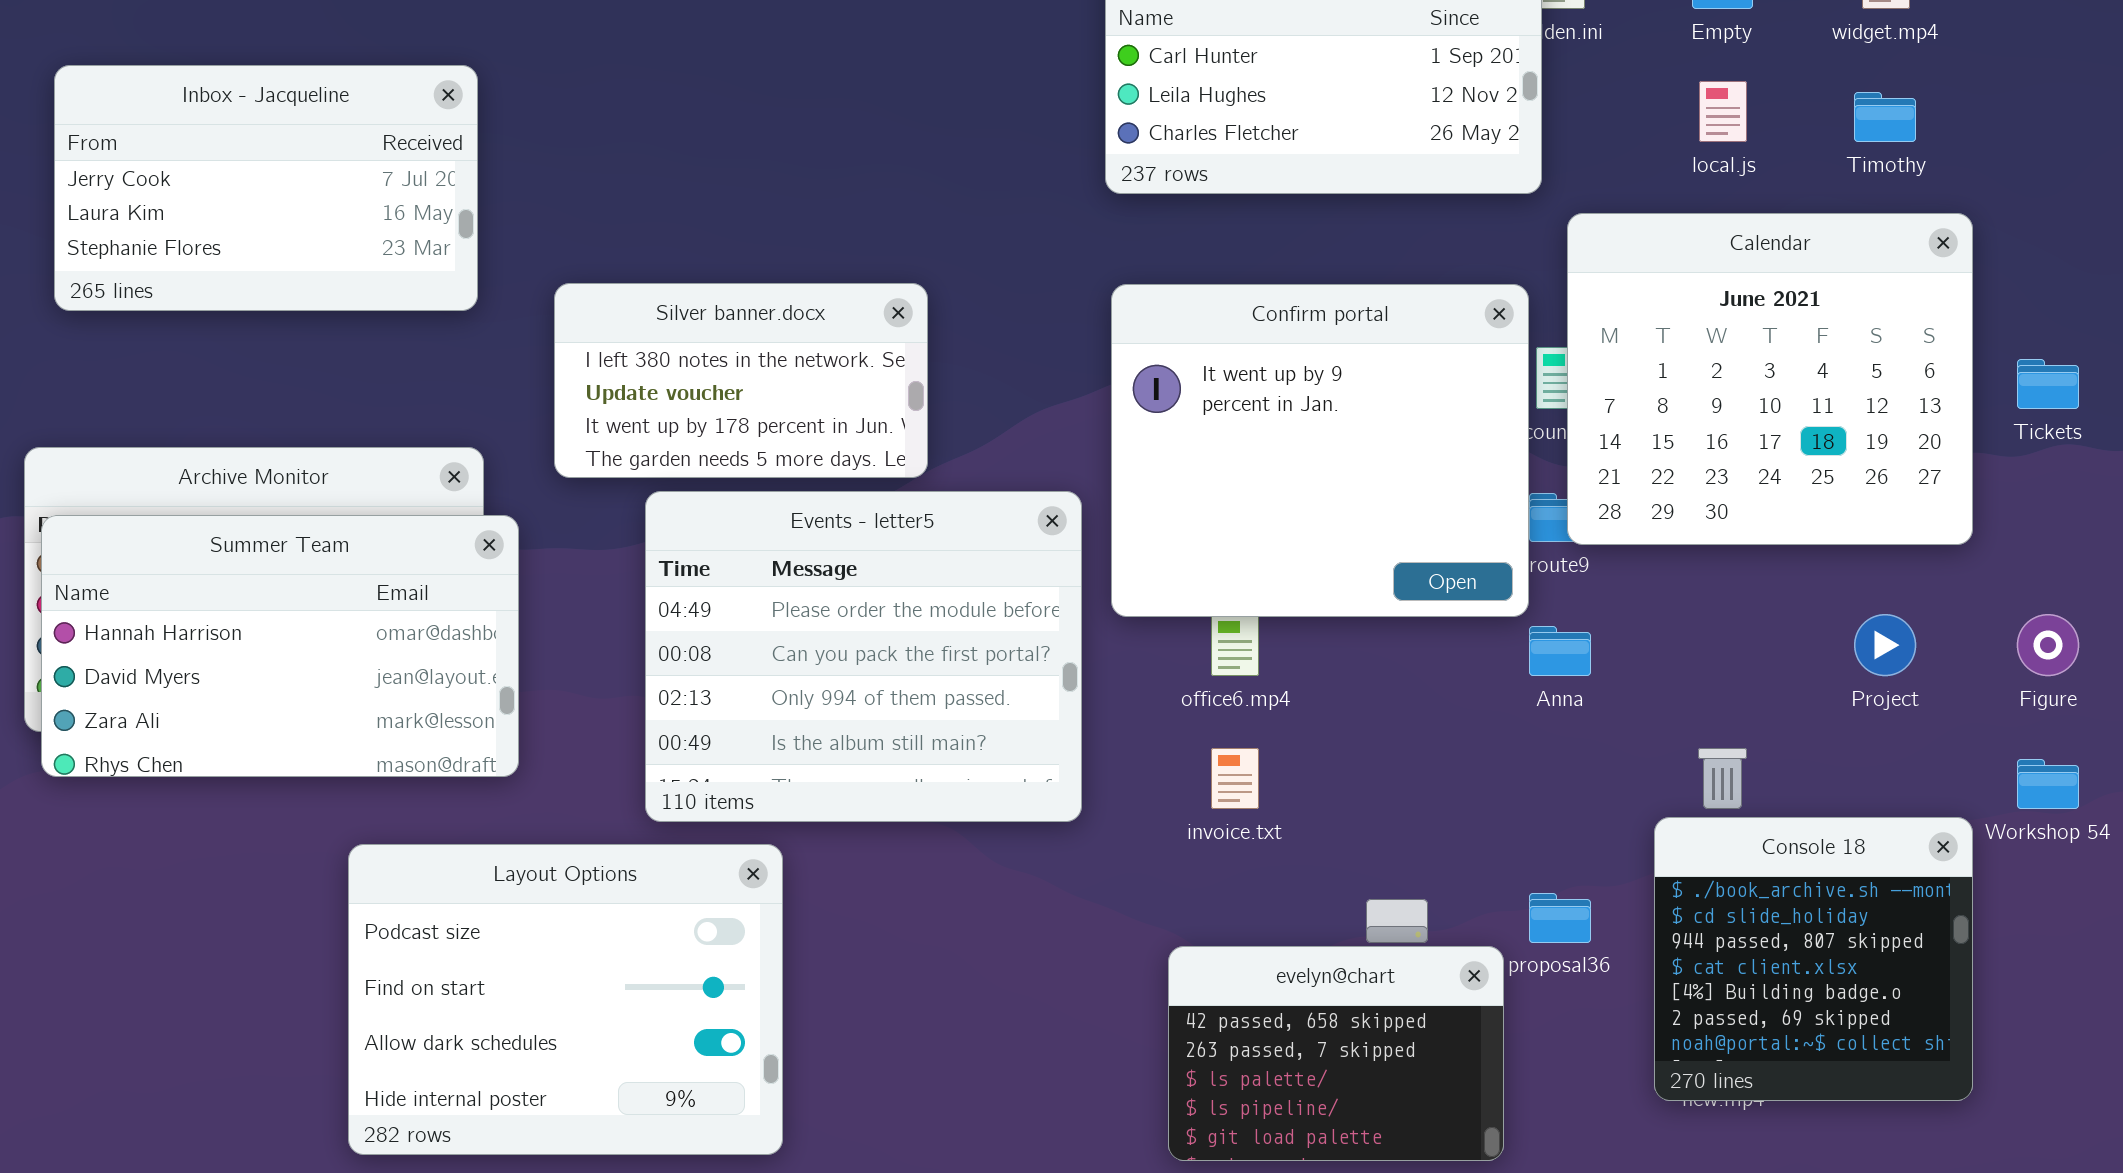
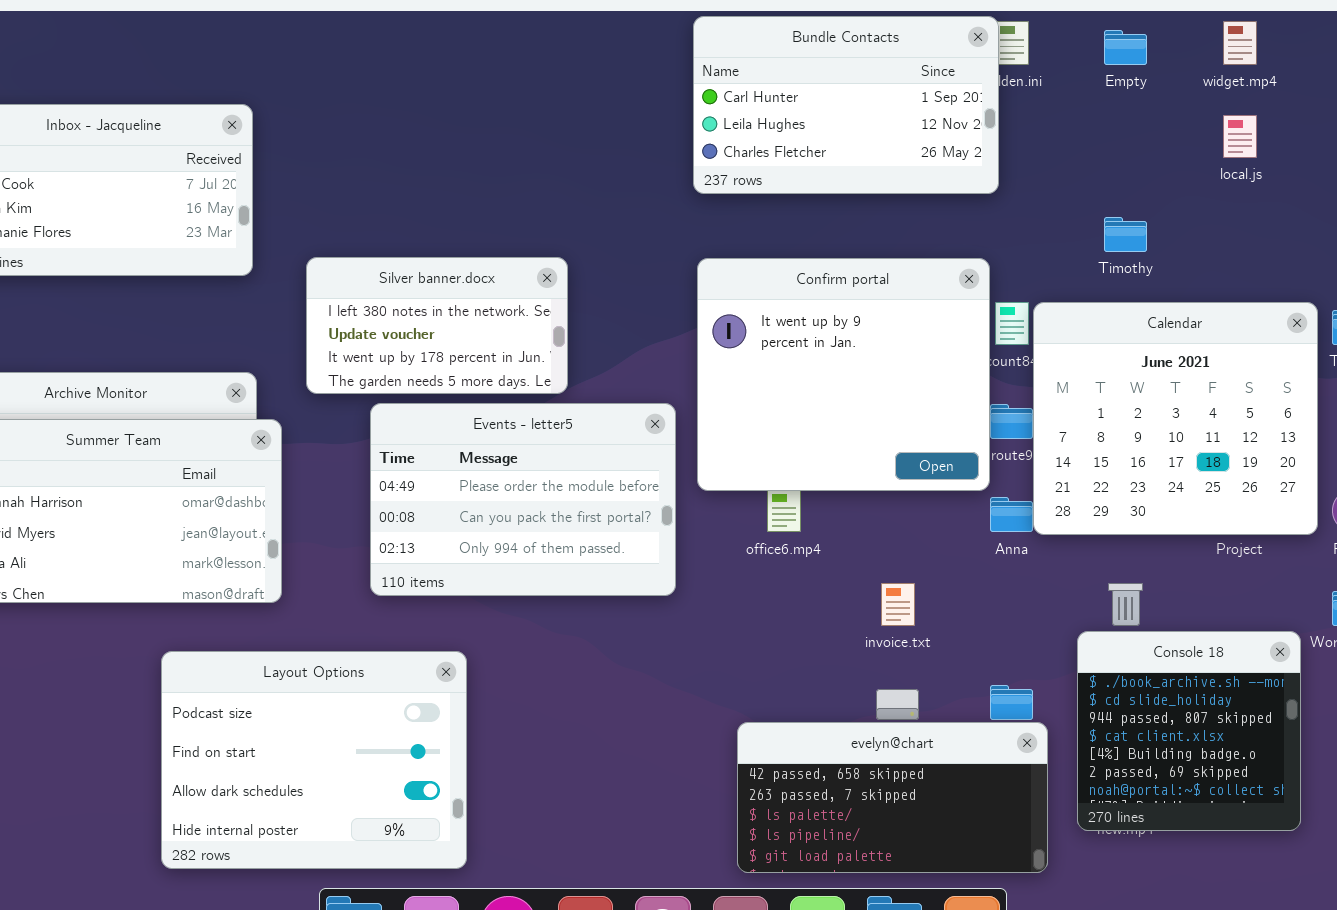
local.js: [1699,81,1747,142] -> [1223,115,1257,158], moved
Timothy: [1854,92,1916,142] -> [1104,217,1147,252], moved
Calendar: [1567,213,1973,545] -> [1033,302,1318,535], moved
Events - letter5: [645,491,1082,822] -> [370,403,676,596], resized
invoice.txt: [1211,748,1259,809] -> [881,583,915,626], moved
evelyn@chart: [1168,946,1504,1161] -> [737,722,1048,873], resized

